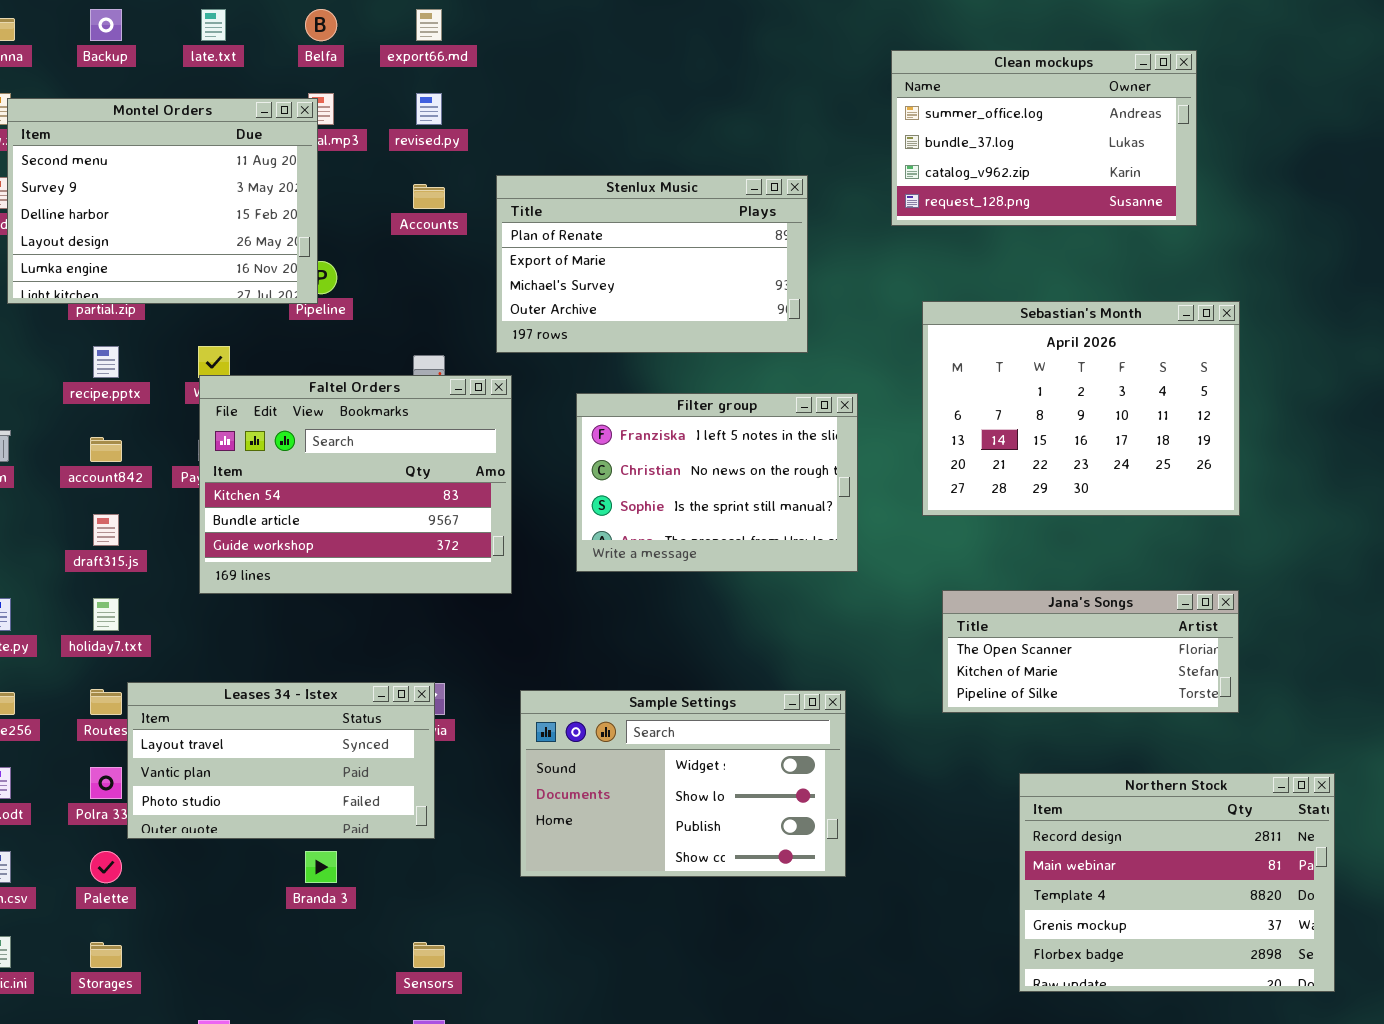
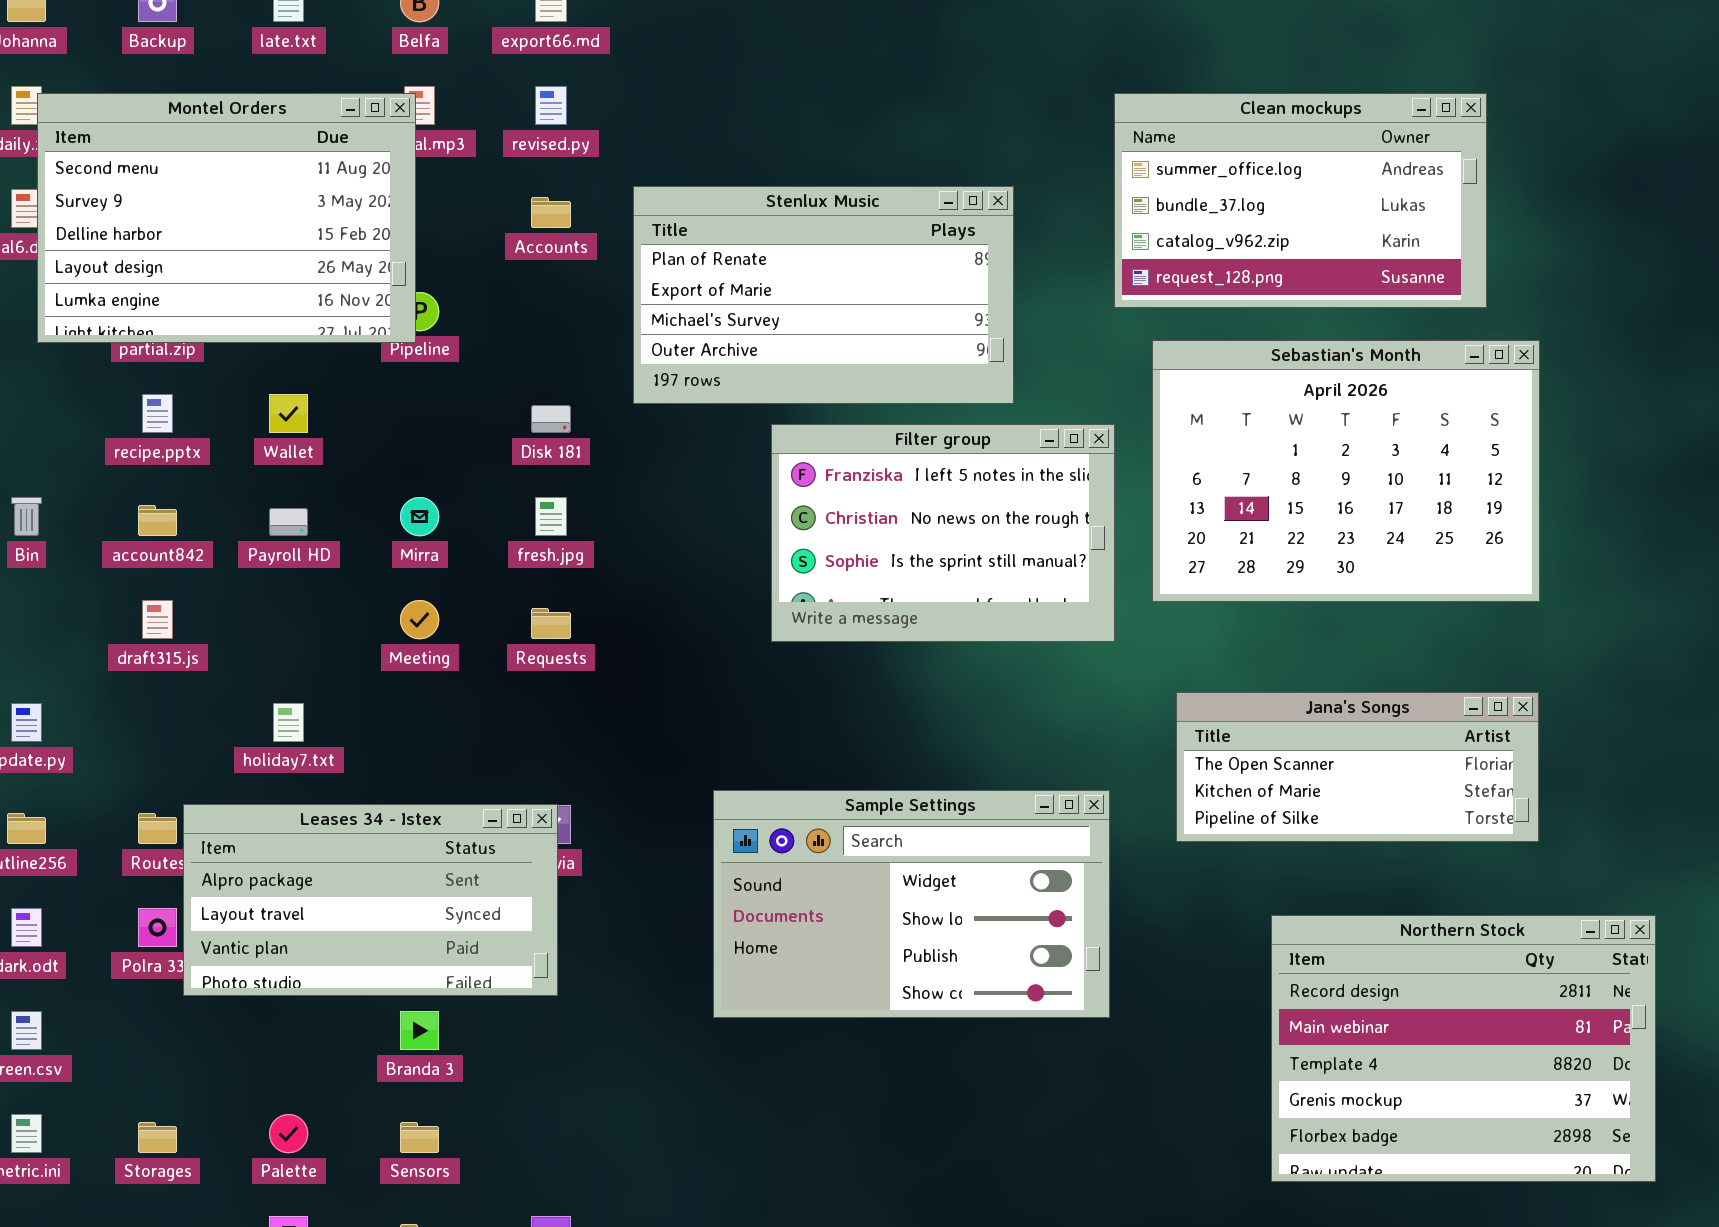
Clean mockups: [891,50,1197,226] -> [1114,93,1487,308], moved
Faltel Orders: [199,375,512,594] -> none, closed
Filter group: [576,393,858,572] -> [771,424,1115,642], moved
holiday7.txt: [93,598,119,631] -> [273,703,304,742], moved
Leases 34 - Istex: [127,682,435,839] -> [183,804,558,996], scrolled up 1 row
Sample Settings: [520,690,846,877] -> [713,790,1110,1018], moved
Palette: [90,851,122,883] -> [269,1114,308,1153], moved
Sensors: [413,942,445,968] -> [400,1122,439,1153], moved

